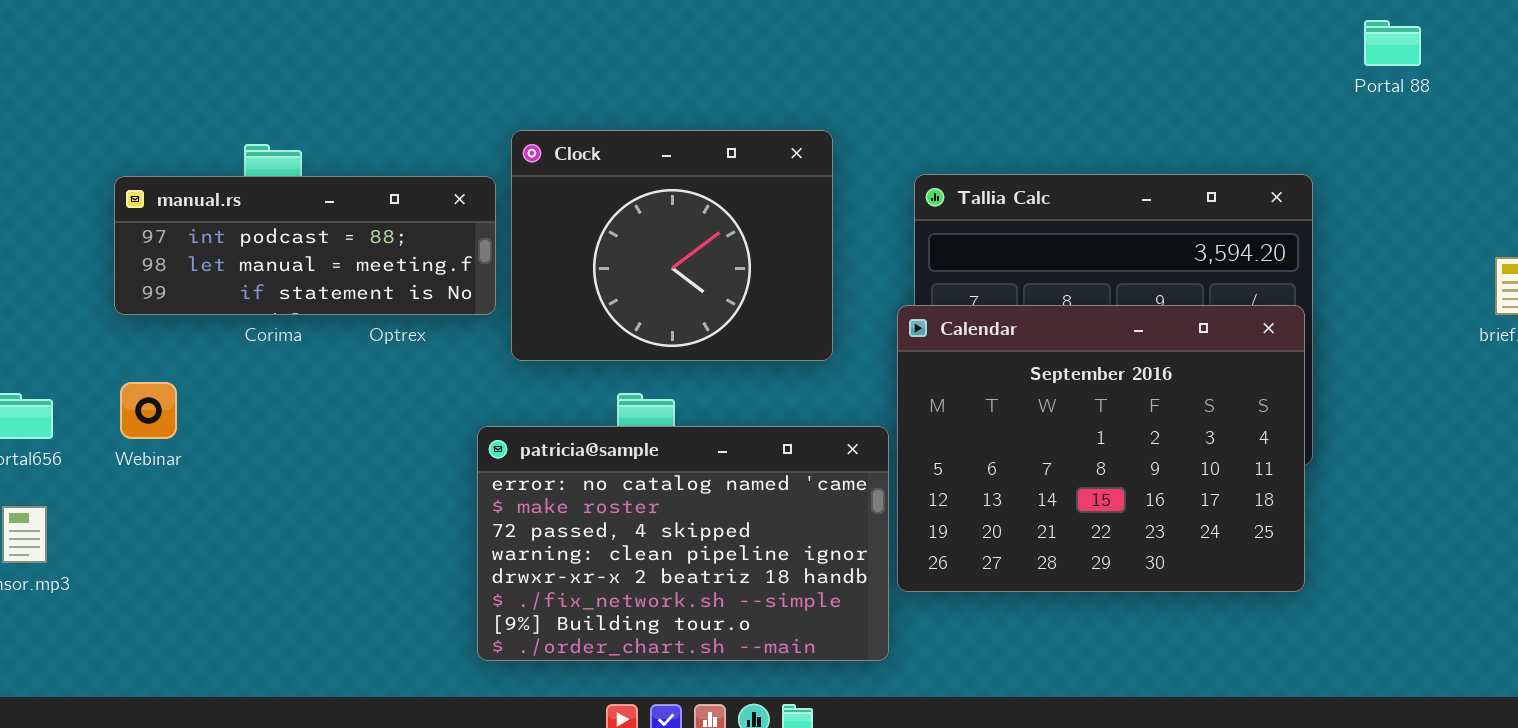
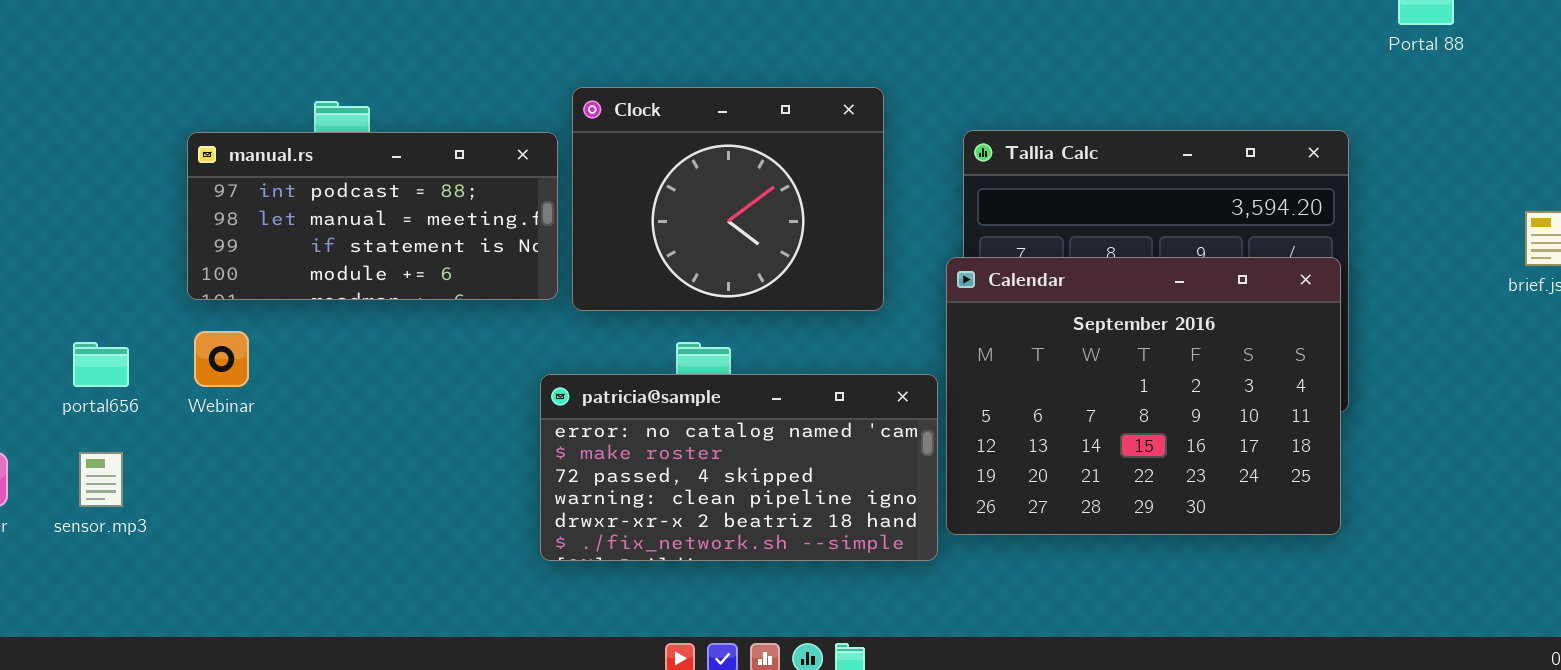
manual.rs: [114,176,496,315] -> [187,132,558,300], resized
patricia@sample: [477,426,889,661] -> [540,374,938,561], resized

